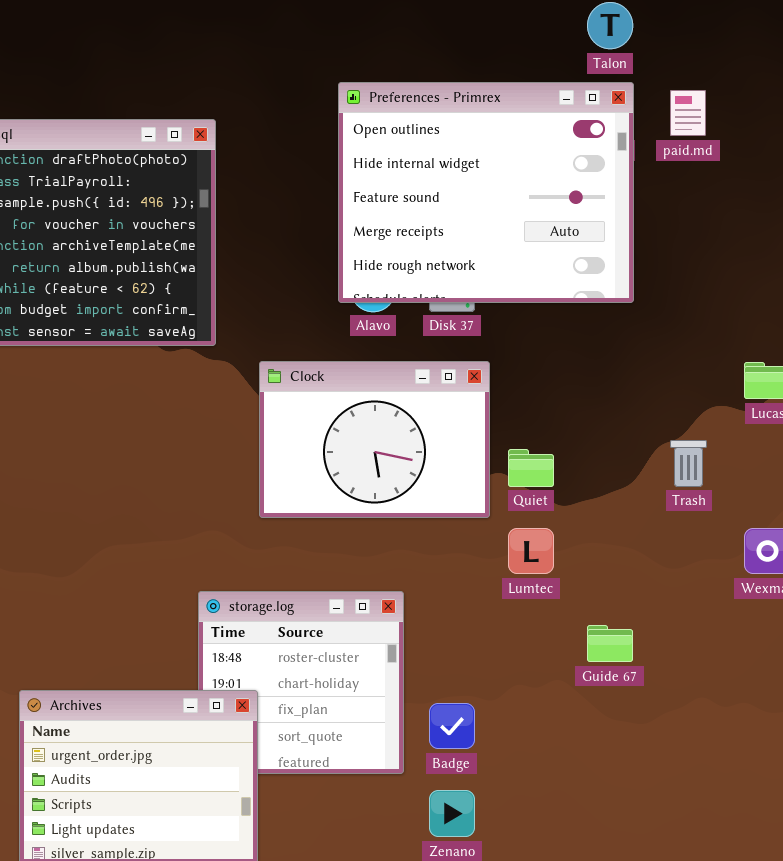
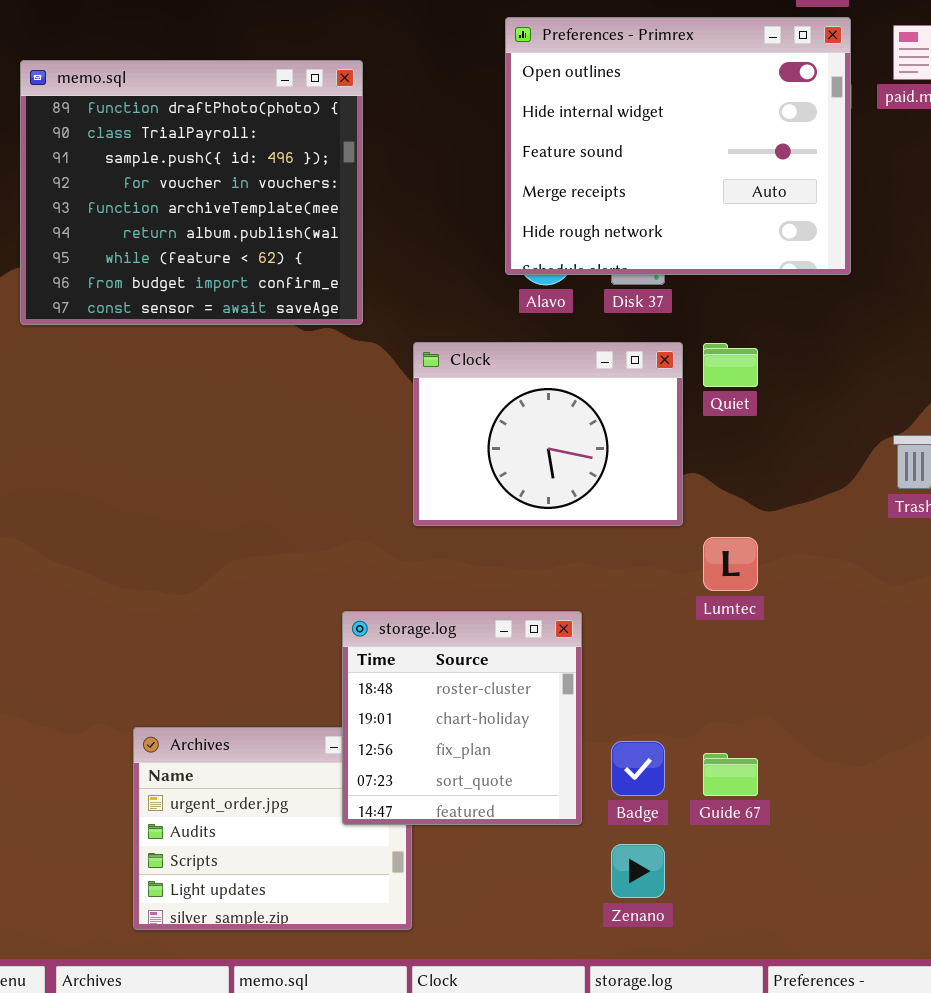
Quiet: [508,449,554,487] -> [703,343,758,387], moved
storage.log: [198,591,404,774] -> [342,611,582,825], raised
Guide 67: [587,625,633,662] -> [703,753,758,796], moved

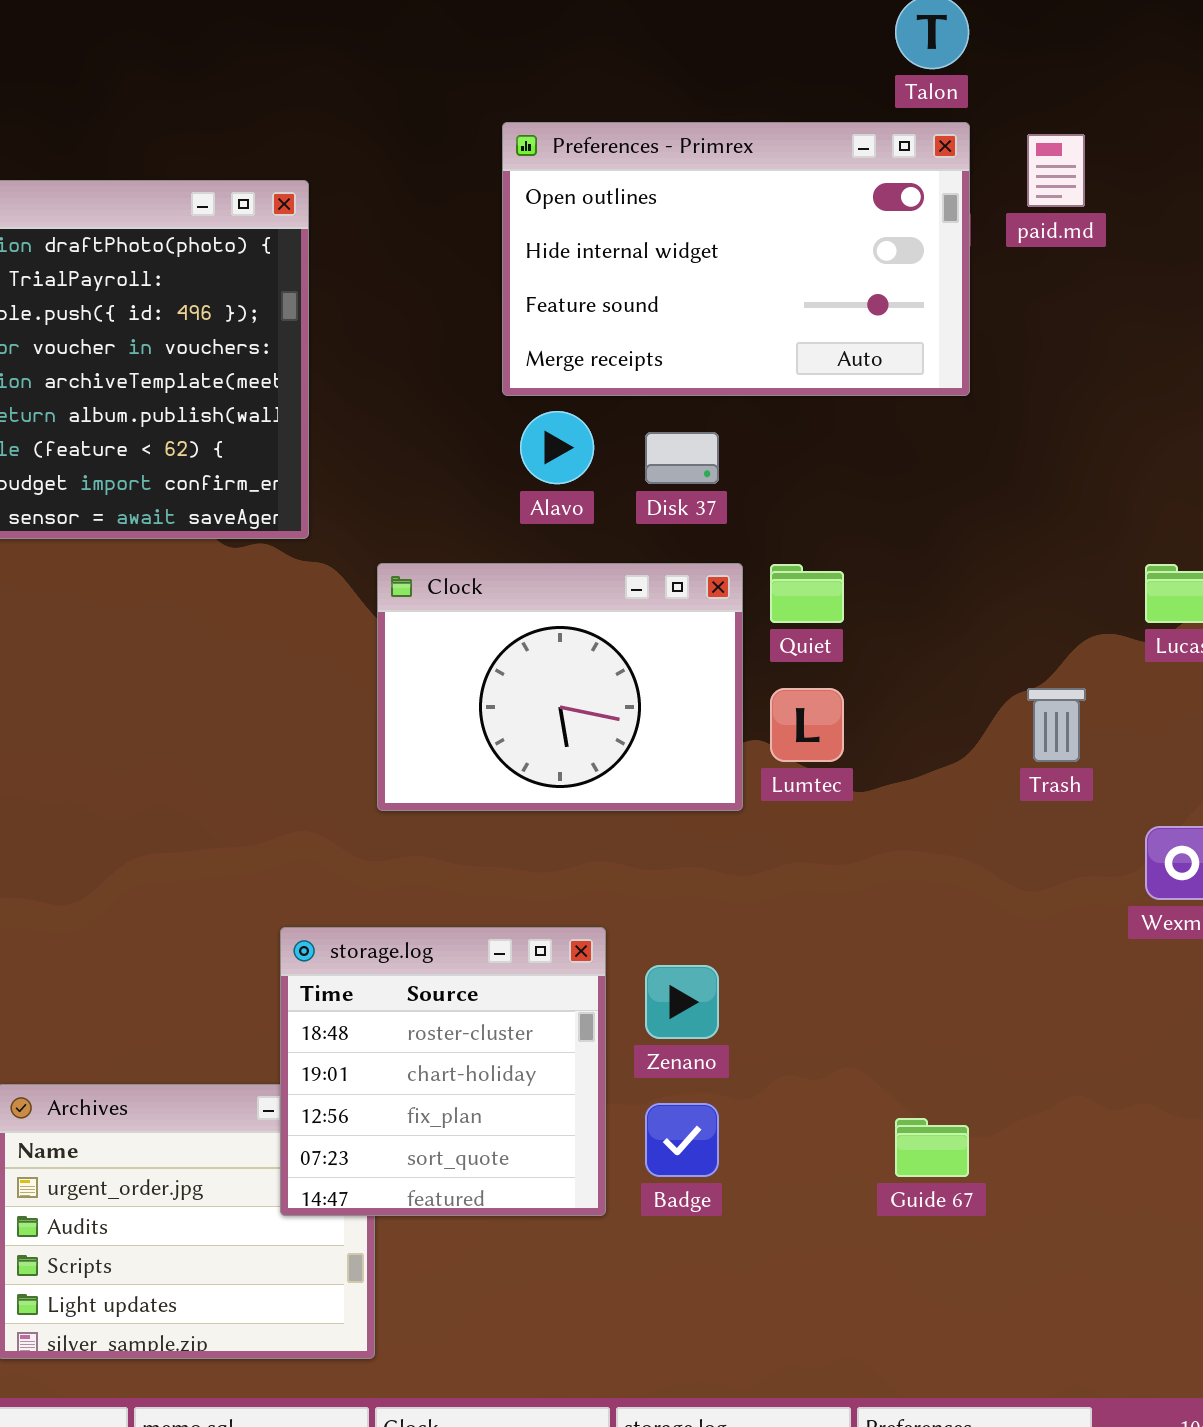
Preferences - Primrex: [505,17,851,275] -> [502,122,970,396], resized
Lumtec: [703,537,758,591] -> [770,688,844,762], moved
Guide 67: [703,753,758,796] -> [895,1118,969,1177], moved
Zenano: [611,844,665,898] -> [645,965,719,1039], moved

